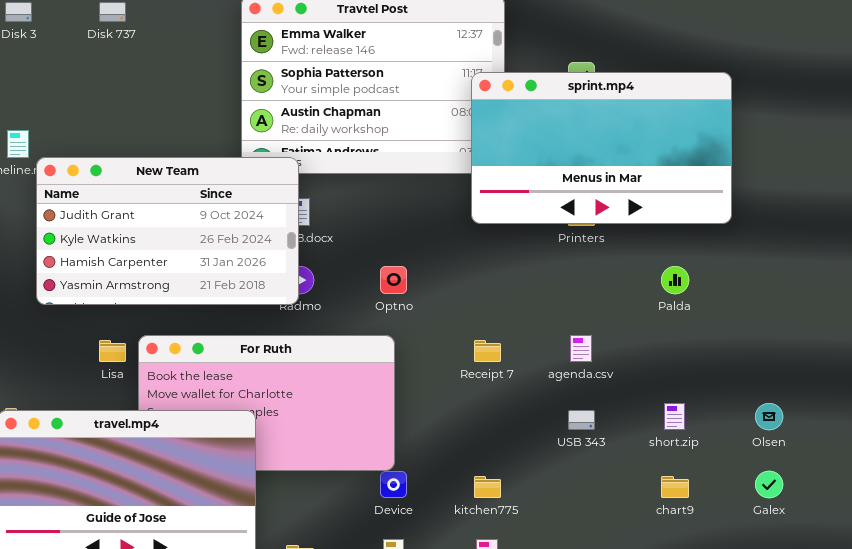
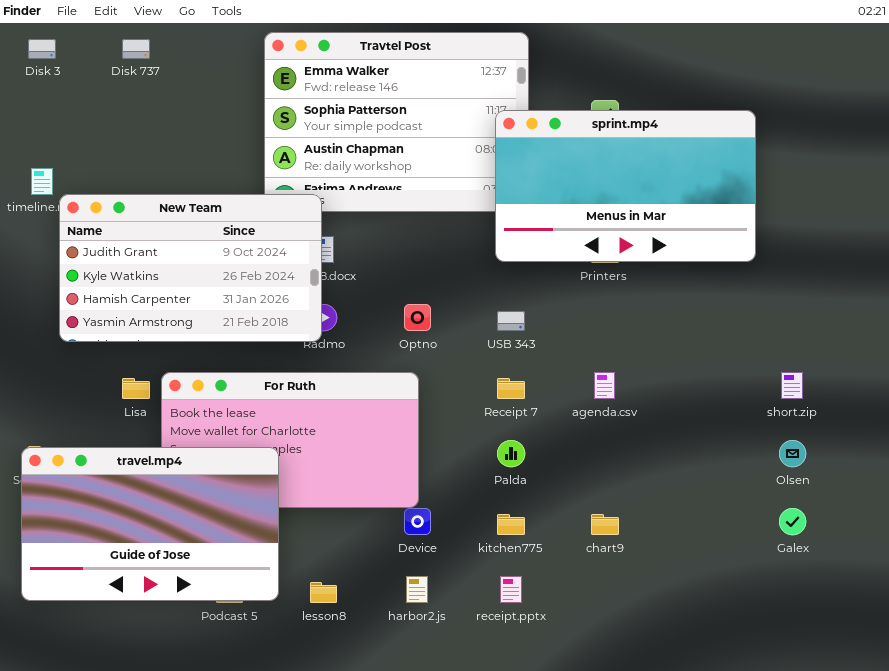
Palda: [661,266,689,294] -> [497,440,525,467], moved
short.zip: [664,403,685,430] -> [781,372,803,399], moved
USB 343: [568,410,595,430] -> [497,311,525,331], moved
chart9: [661,476,689,498] -> [591,514,619,535], moved

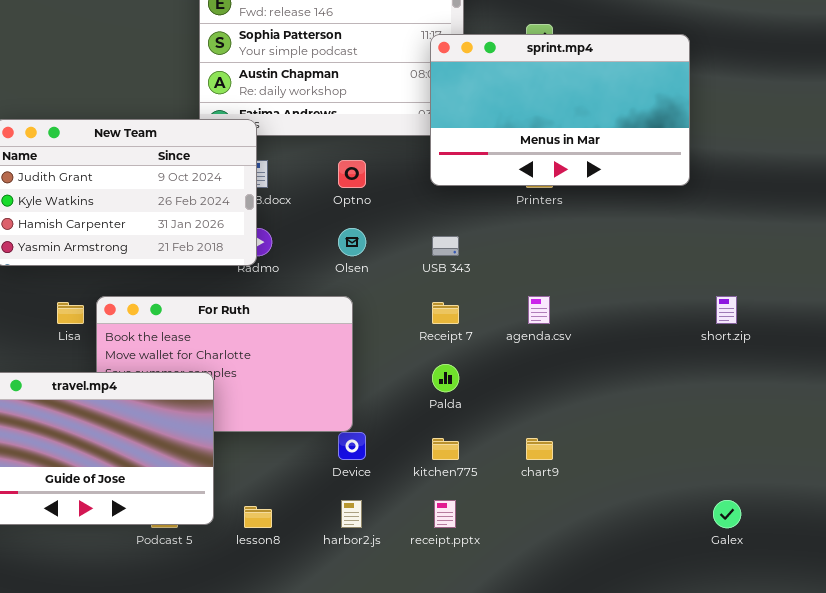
Optno: [404,304,431,331] -> [338,160,366,188], moved
Olsen: [779,440,806,467] -> [338,228,366,256], moved
Galex: [779,508,806,535] -> [713,500,741,528], moved

